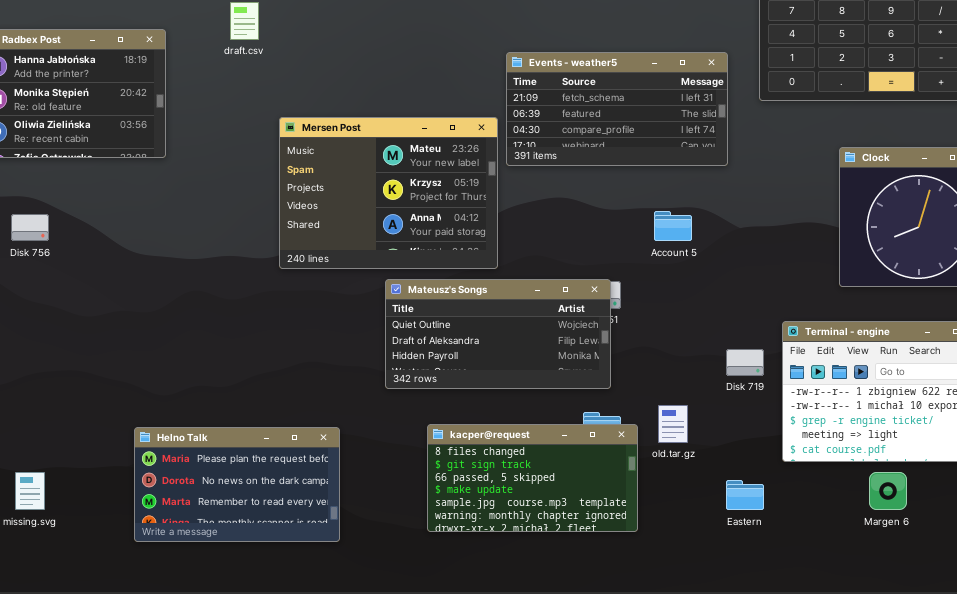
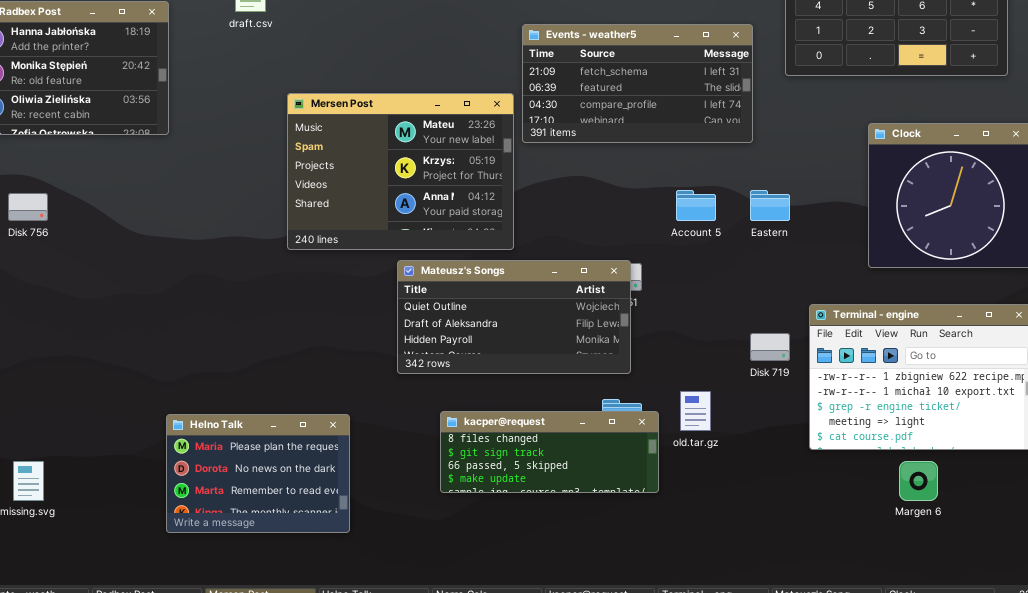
kacper@request: [427,424,638,532] -> [440,411,659,493], resized
Helno Talk: [134,427,340,542] -> [166,414,350,533], resized
Eastern: [726,480,764,510] -> [750,190,790,221], moved

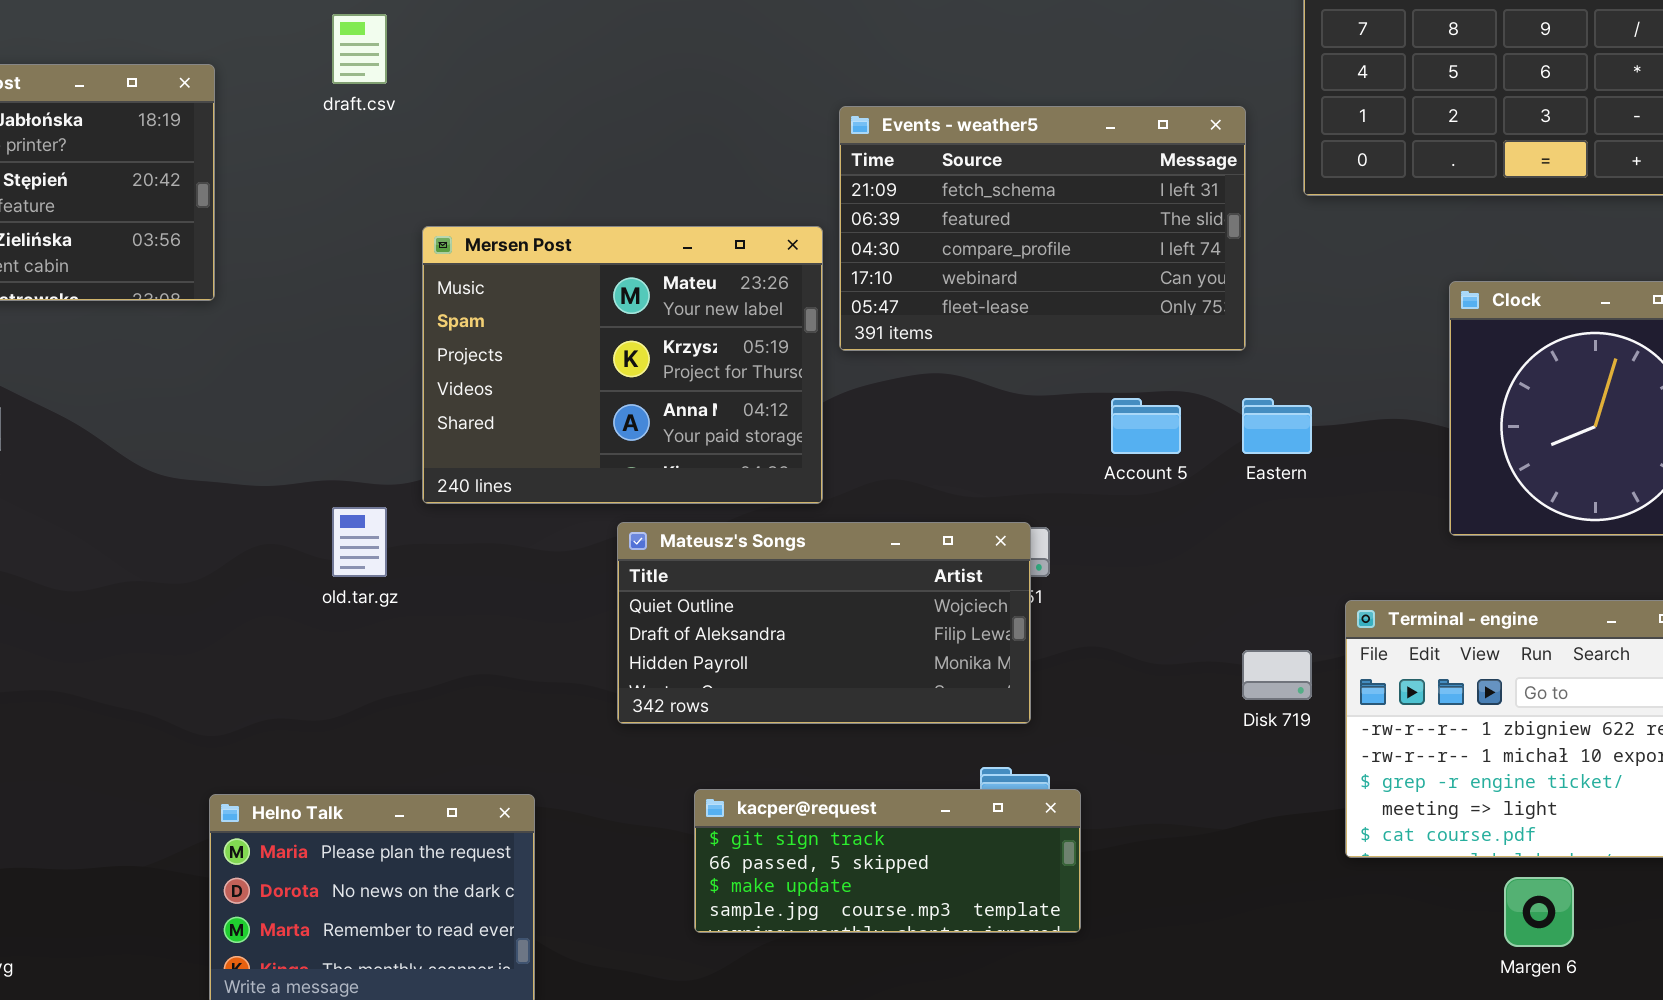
Events - weather5: [522,24,753,143] -> [839,106,1246,351], resized
old.tar.gz: [680,391,711,431] -> [332,507,387,577], moved
kacper@request: [440,411,659,493] -> [694,789,1081,933], scrolled down 1 row

